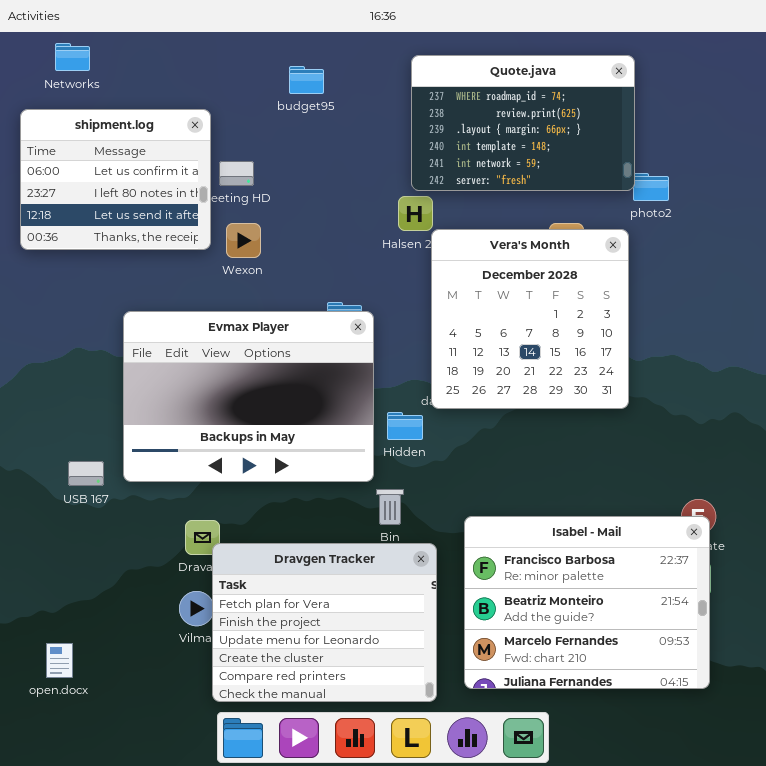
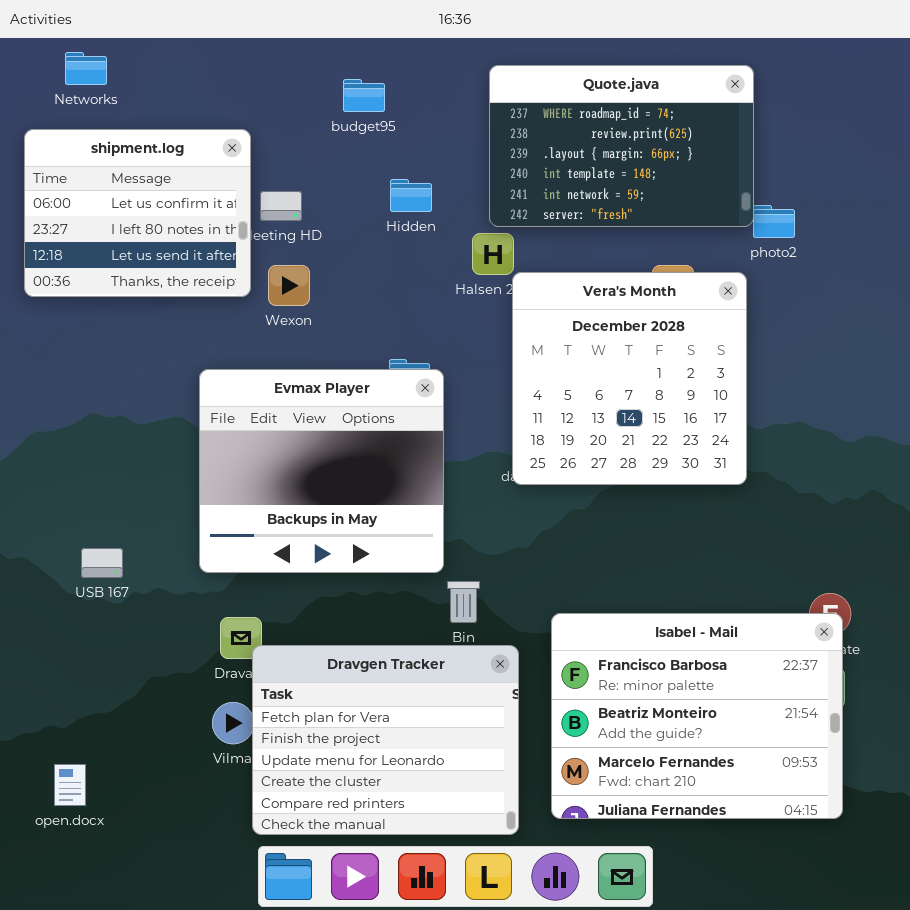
Evmax Player: [123,311,374,482] -> [199,369,444,573], resized
Hidden: [387,412,423,440] -> [390,179,432,212], moved

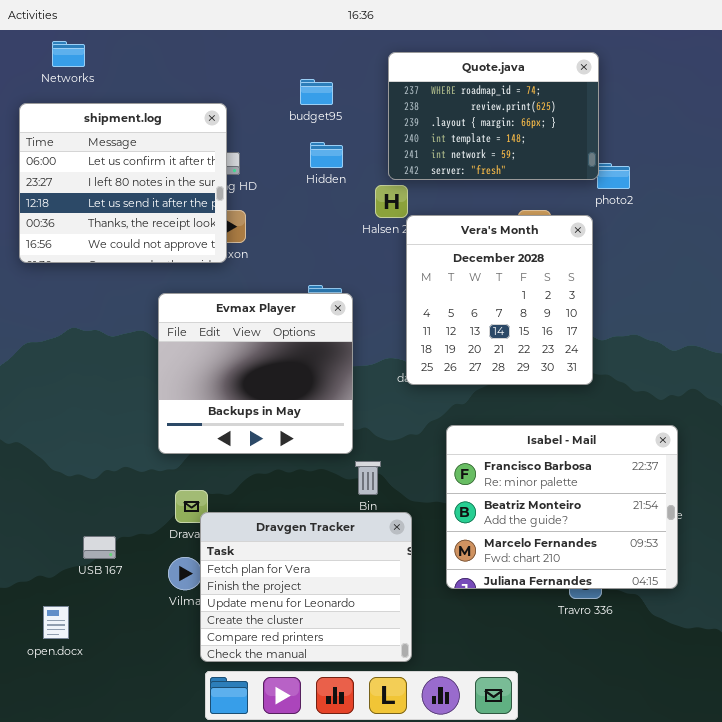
budget95: [343,79,385,112] -> [300,79,333,105], moved
shipment.log: [24,129,251,297] -> [19,103,227,263], resized
USB 167: [81,548,123,578] -> [83,536,116,559], moved
Isabel - Mail: [551,613,843,819] -> [446,425,678,589], moved

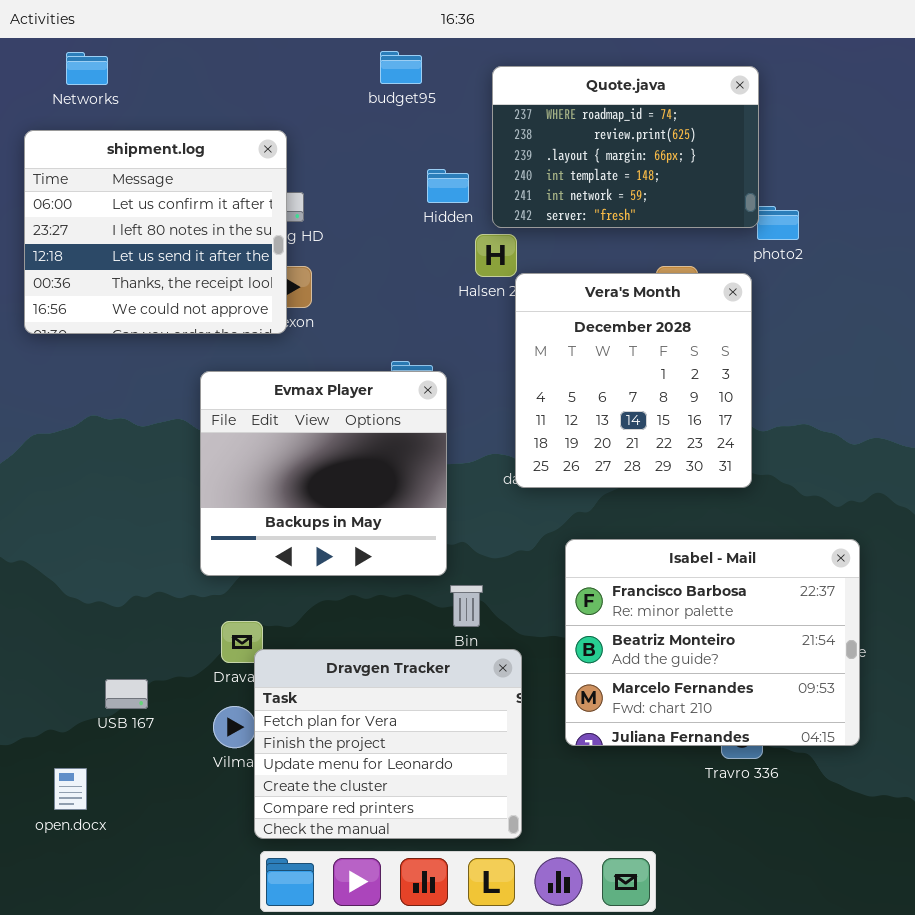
budget95: [300,79,333,105] -> [380,51,422,84], moved
Hidden: [310,142,343,168] -> [427,169,469,203], moved

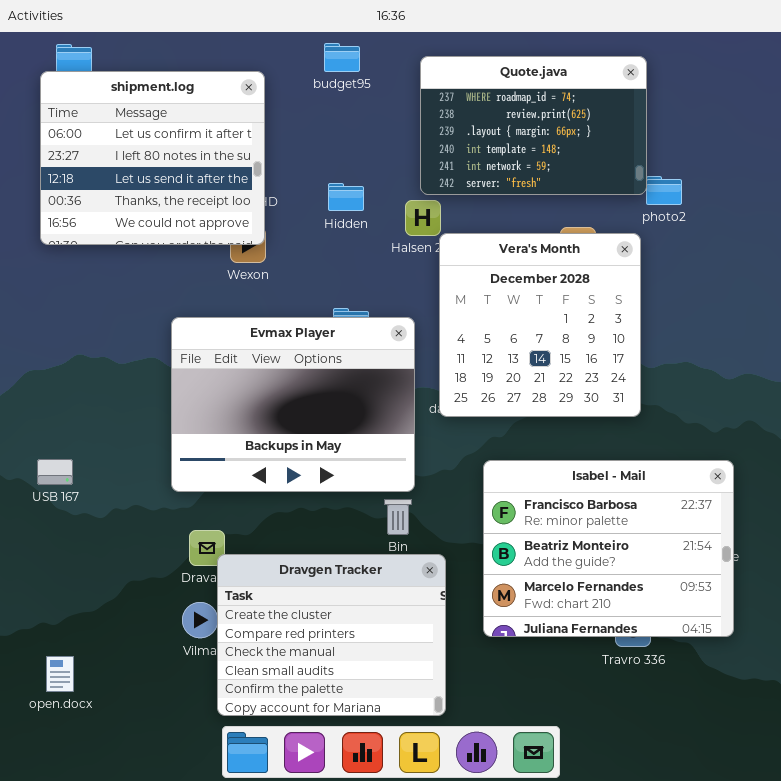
shipment.log: [24,130,287,334] -> [40,71,265,245], moved
Hidden: [427,169,469,203] -> [328,183,364,211], moved
Evmax Player: [200,371,447,576] -> [171,317,415,492], resized
Dravgen Tracker: [254,649,522,839] -> [217,554,446,716], scrolled down 3 rows
USB 167: [105,679,148,709] -> [37,459,73,485], moved

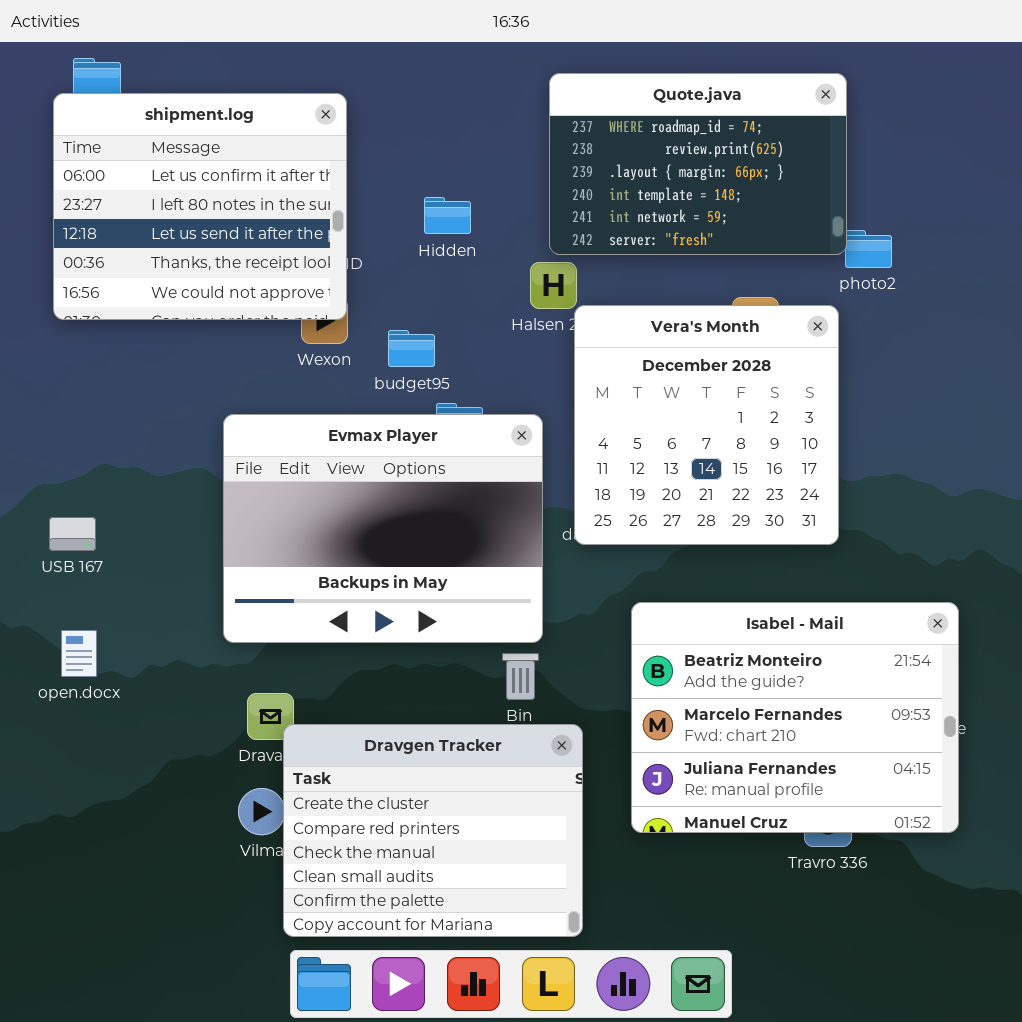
budget95: [324,43,360,72] -> [388,330,435,367], moved
Hidden: [328,183,364,211] -> [424,197,471,234], moved
USB 167: [37,459,73,485] -> [49,517,96,551], moved
Isabel - Mail: [483,460,734,637] -> [631,602,959,833], scrolled down 1 row
open.docx: [46,656,74,692] -> [61,630,97,677], moved

